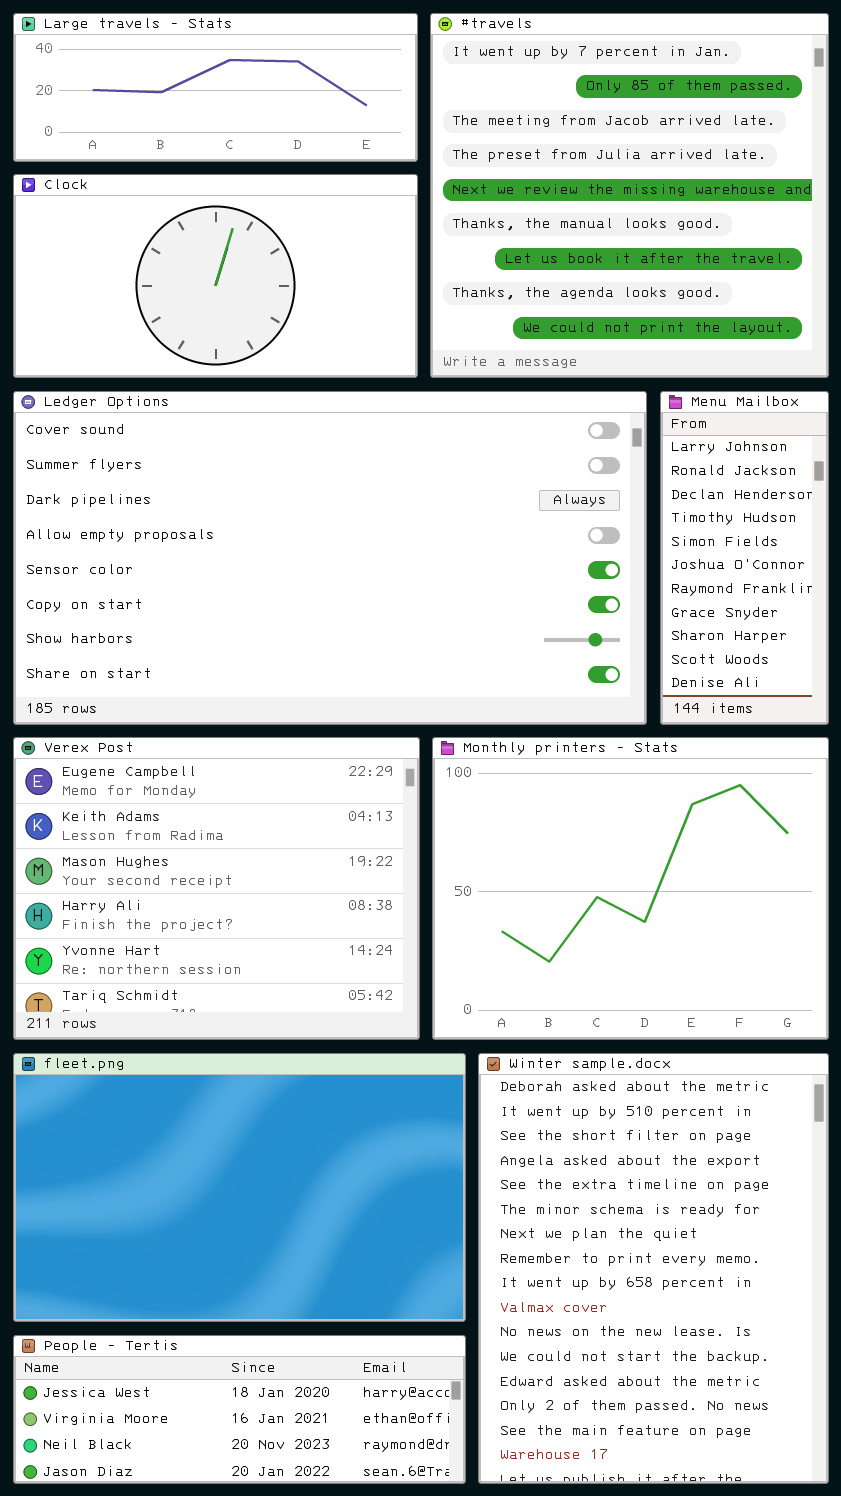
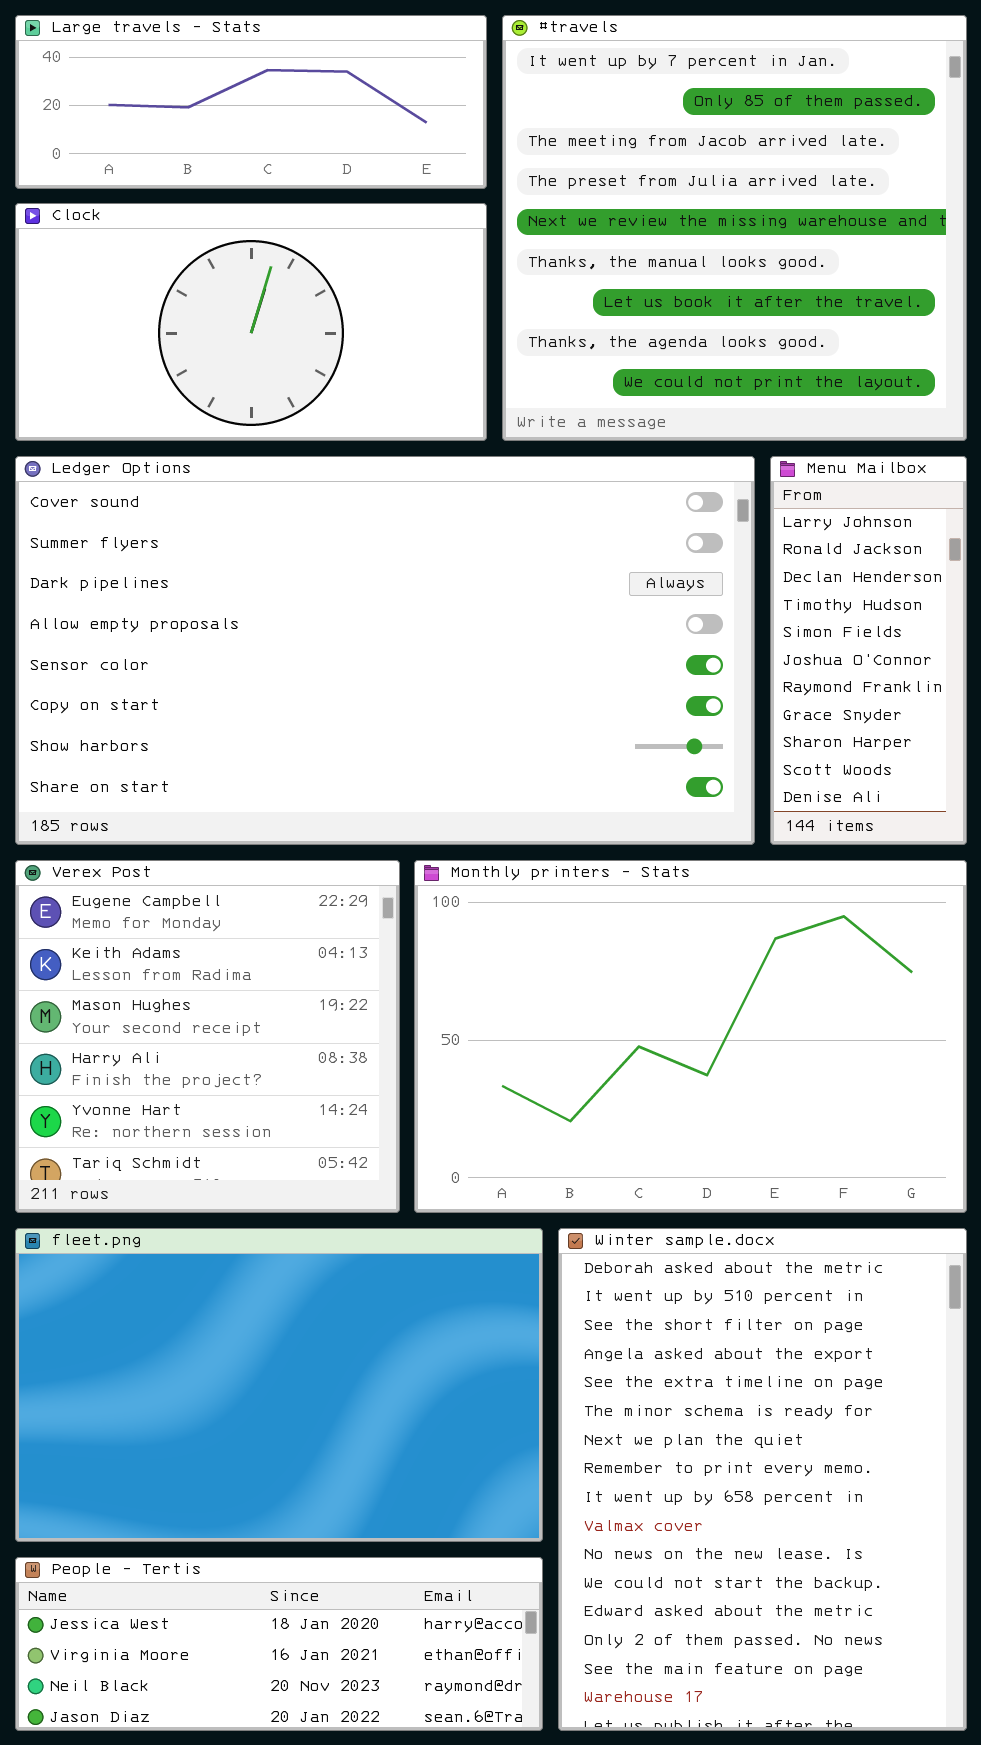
Verex Post: [13,737,420,1040] -> [15,860,400,1213], resized
Monthly printers - Stats: [432,737,829,1040] -> [414,860,967,1213], resized

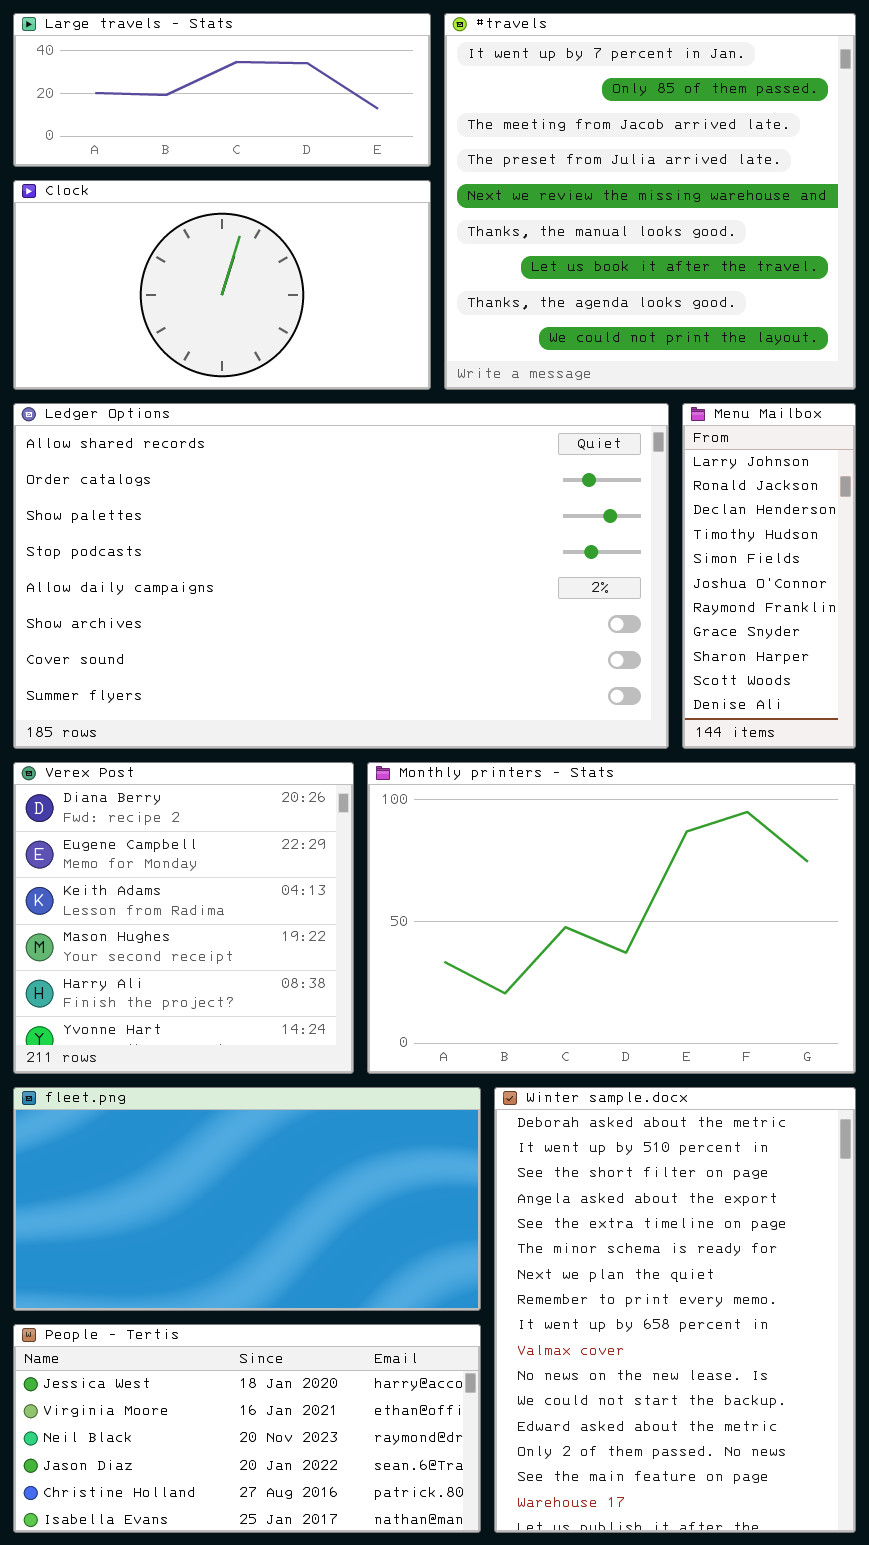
Ledger Options: [15,456,755,845] -> [13,403,669,749], scrolled up 6 rows
Verex Post: [15,860,400,1213] -> [13,762,354,1074], scrolled up 1 row
fleet.png: [15,1228,543,1542] -> [13,1087,481,1311], resized
People - Tertis: [15,1557,543,1731] -> [13,1324,481,1533], resized

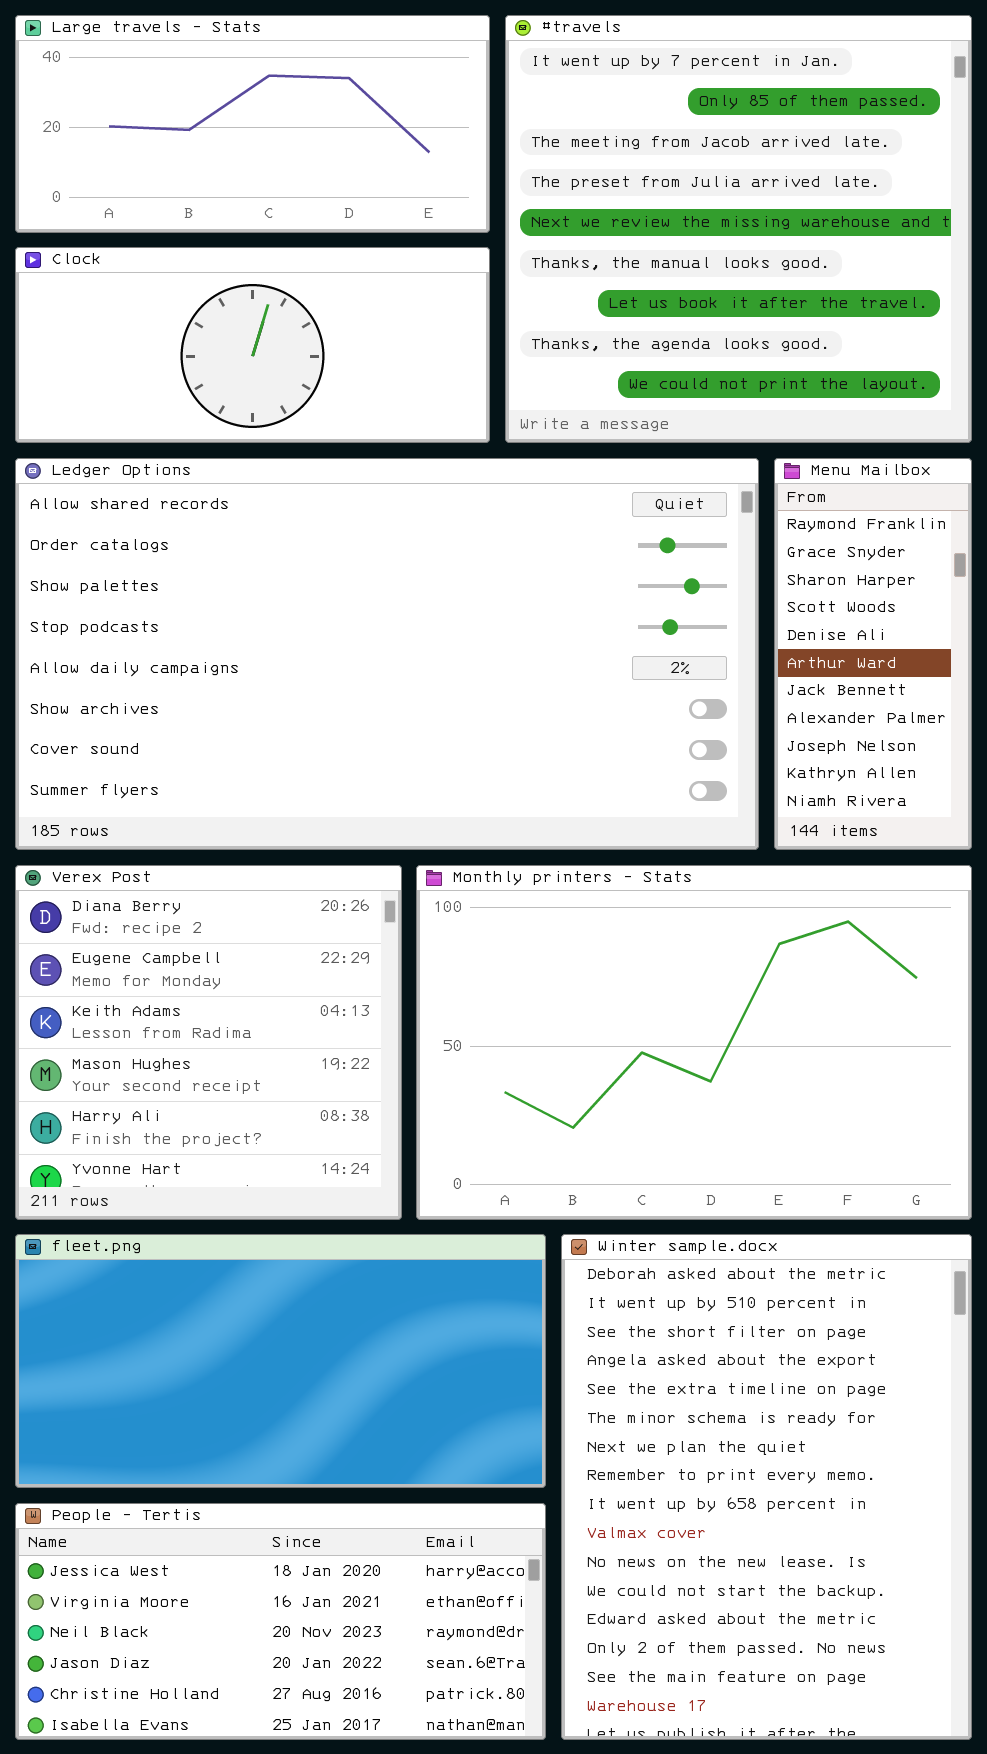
Large travels - Stats: [13,13,431,167] -> [15,15,490,233], resized
Clock: [13,180,431,390] -> [15,247,490,443], resized
Menu Mailbox: [682,403,856,749] -> [774,458,972,850], scrolled down 6 rows

